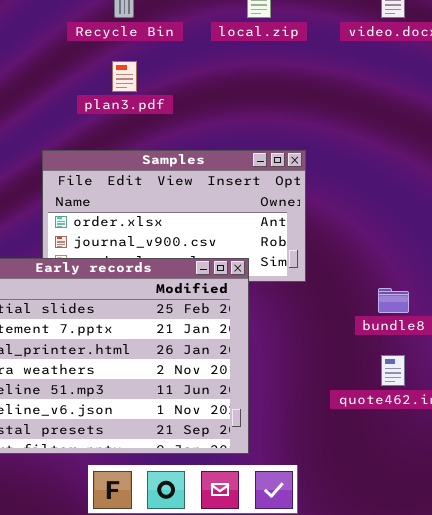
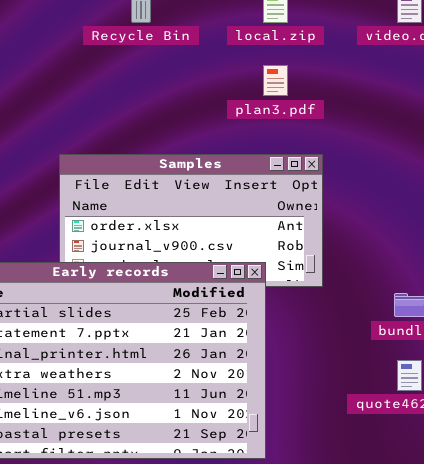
plan3.pdf: [112,61,137,92] -> [263,65,288,96], moved

